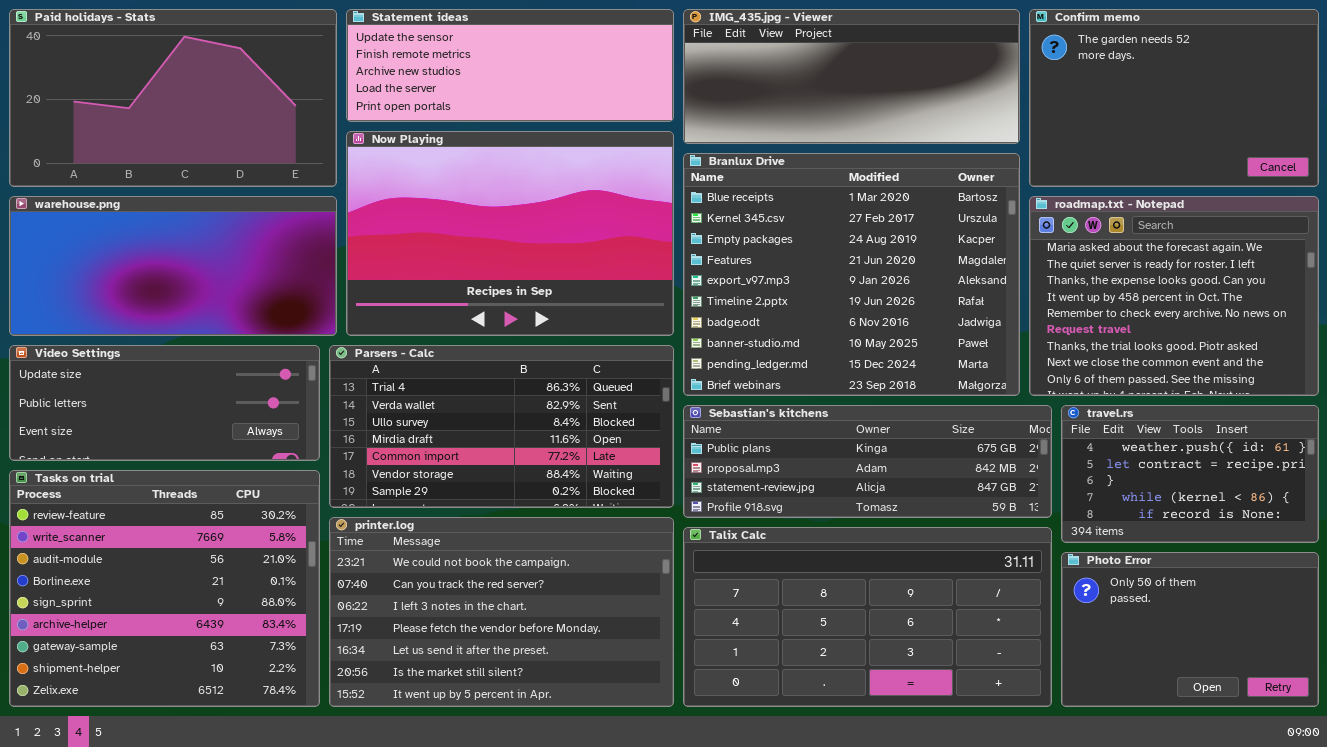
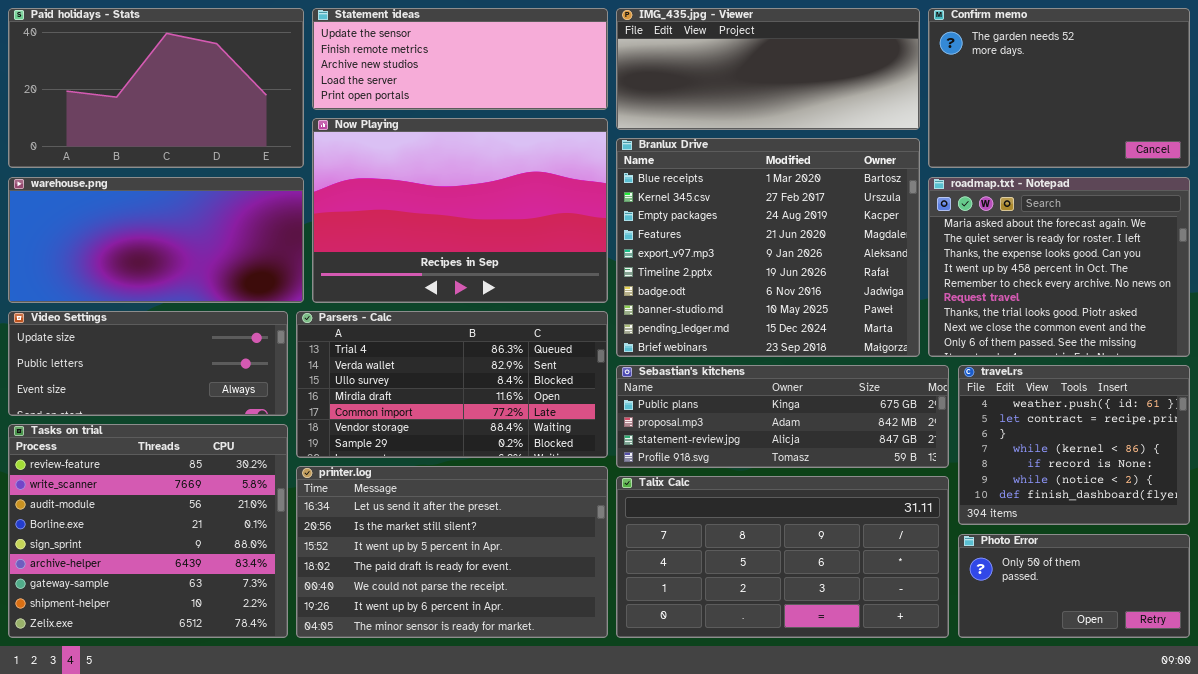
travel.rs: [1061,405,1319,543] -> [958,365,1190,525], resized
printer.log: [329,517,674,707] -> [296,466,608,638], scrolled down 4 rows
Photo Error: [1061,552,1319,707] -> [958,534,1190,638], resized

